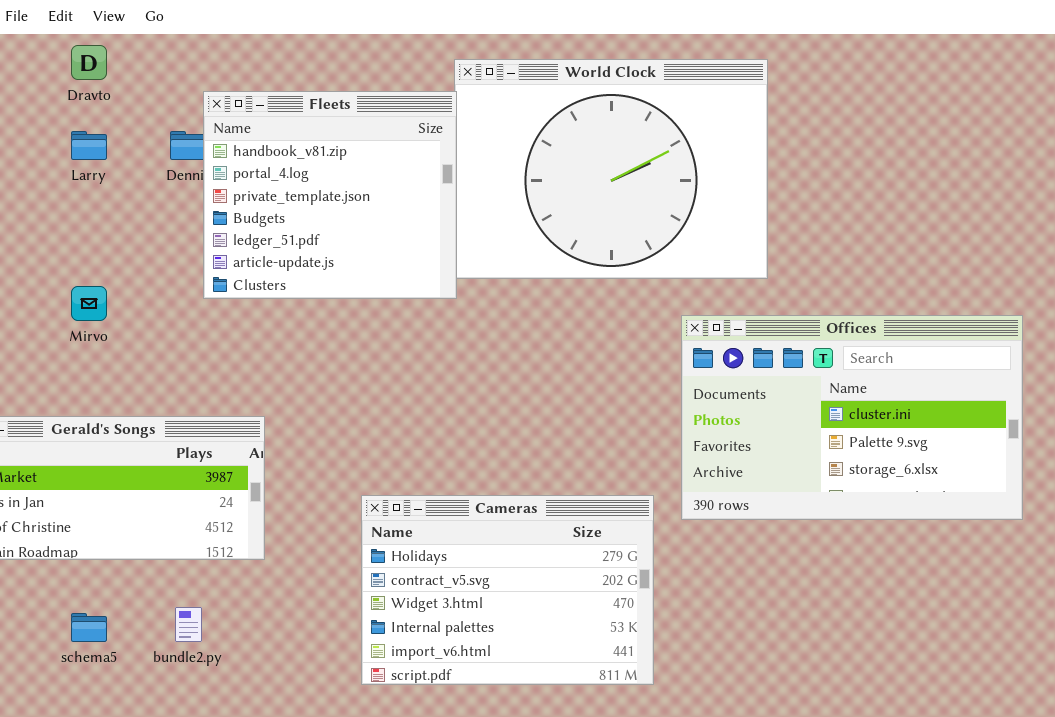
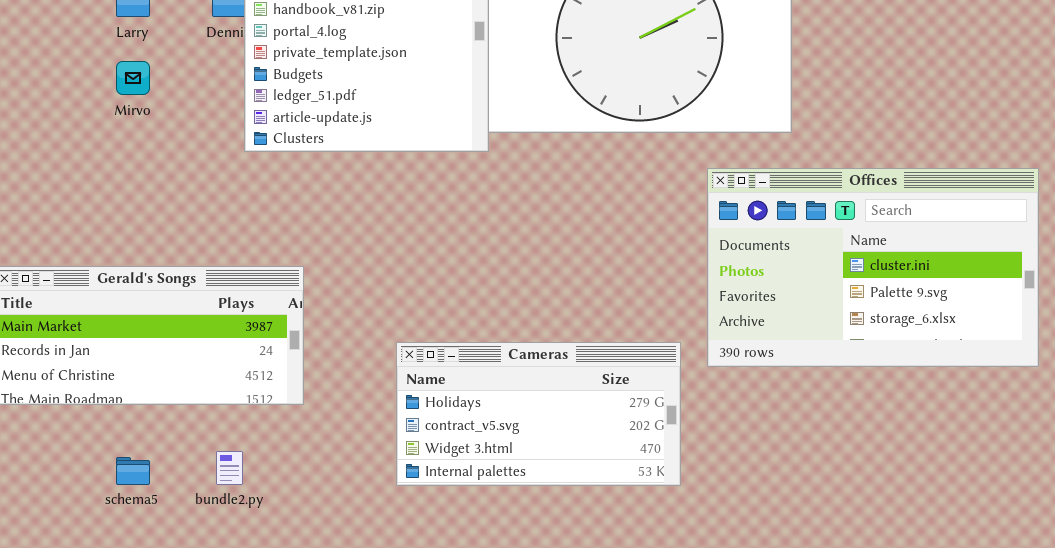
Mirvo: [71,286,107,321] -> [116,61,150,95], moved
Cameras: [361,495,654,685] -> [396,342,681,486], resized

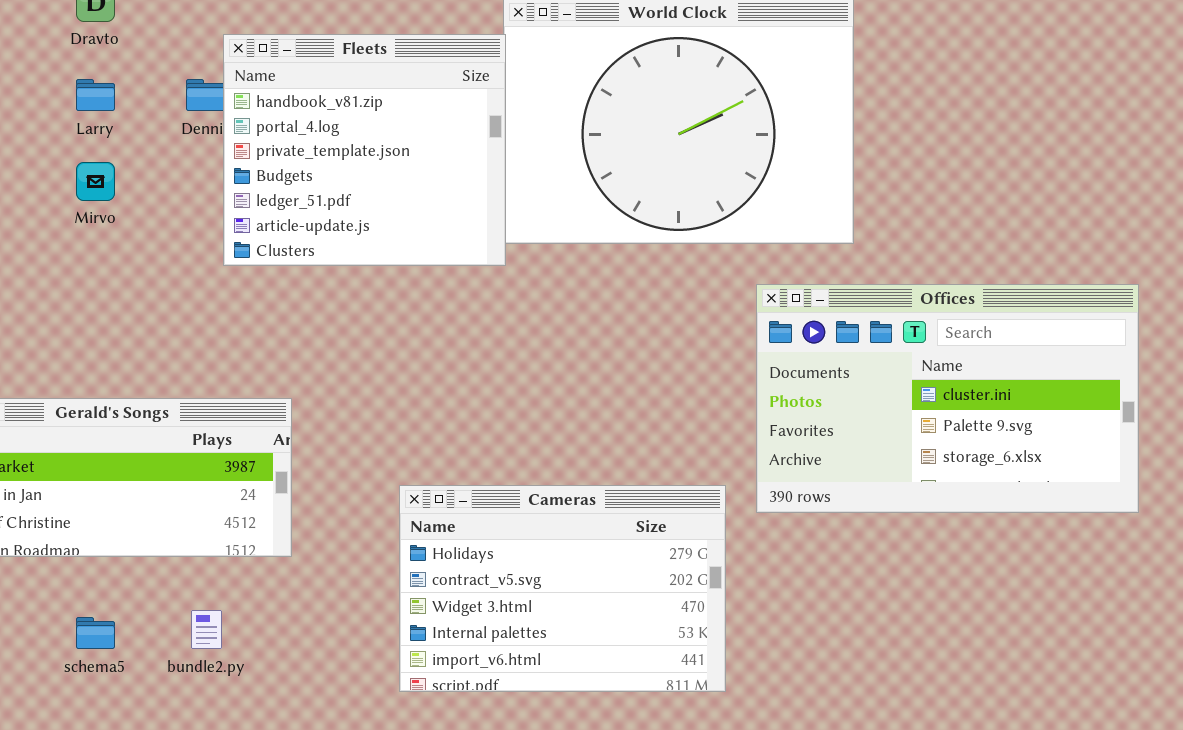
Cameras: [396,342,681,486] -> [399,485,726,692], resized

